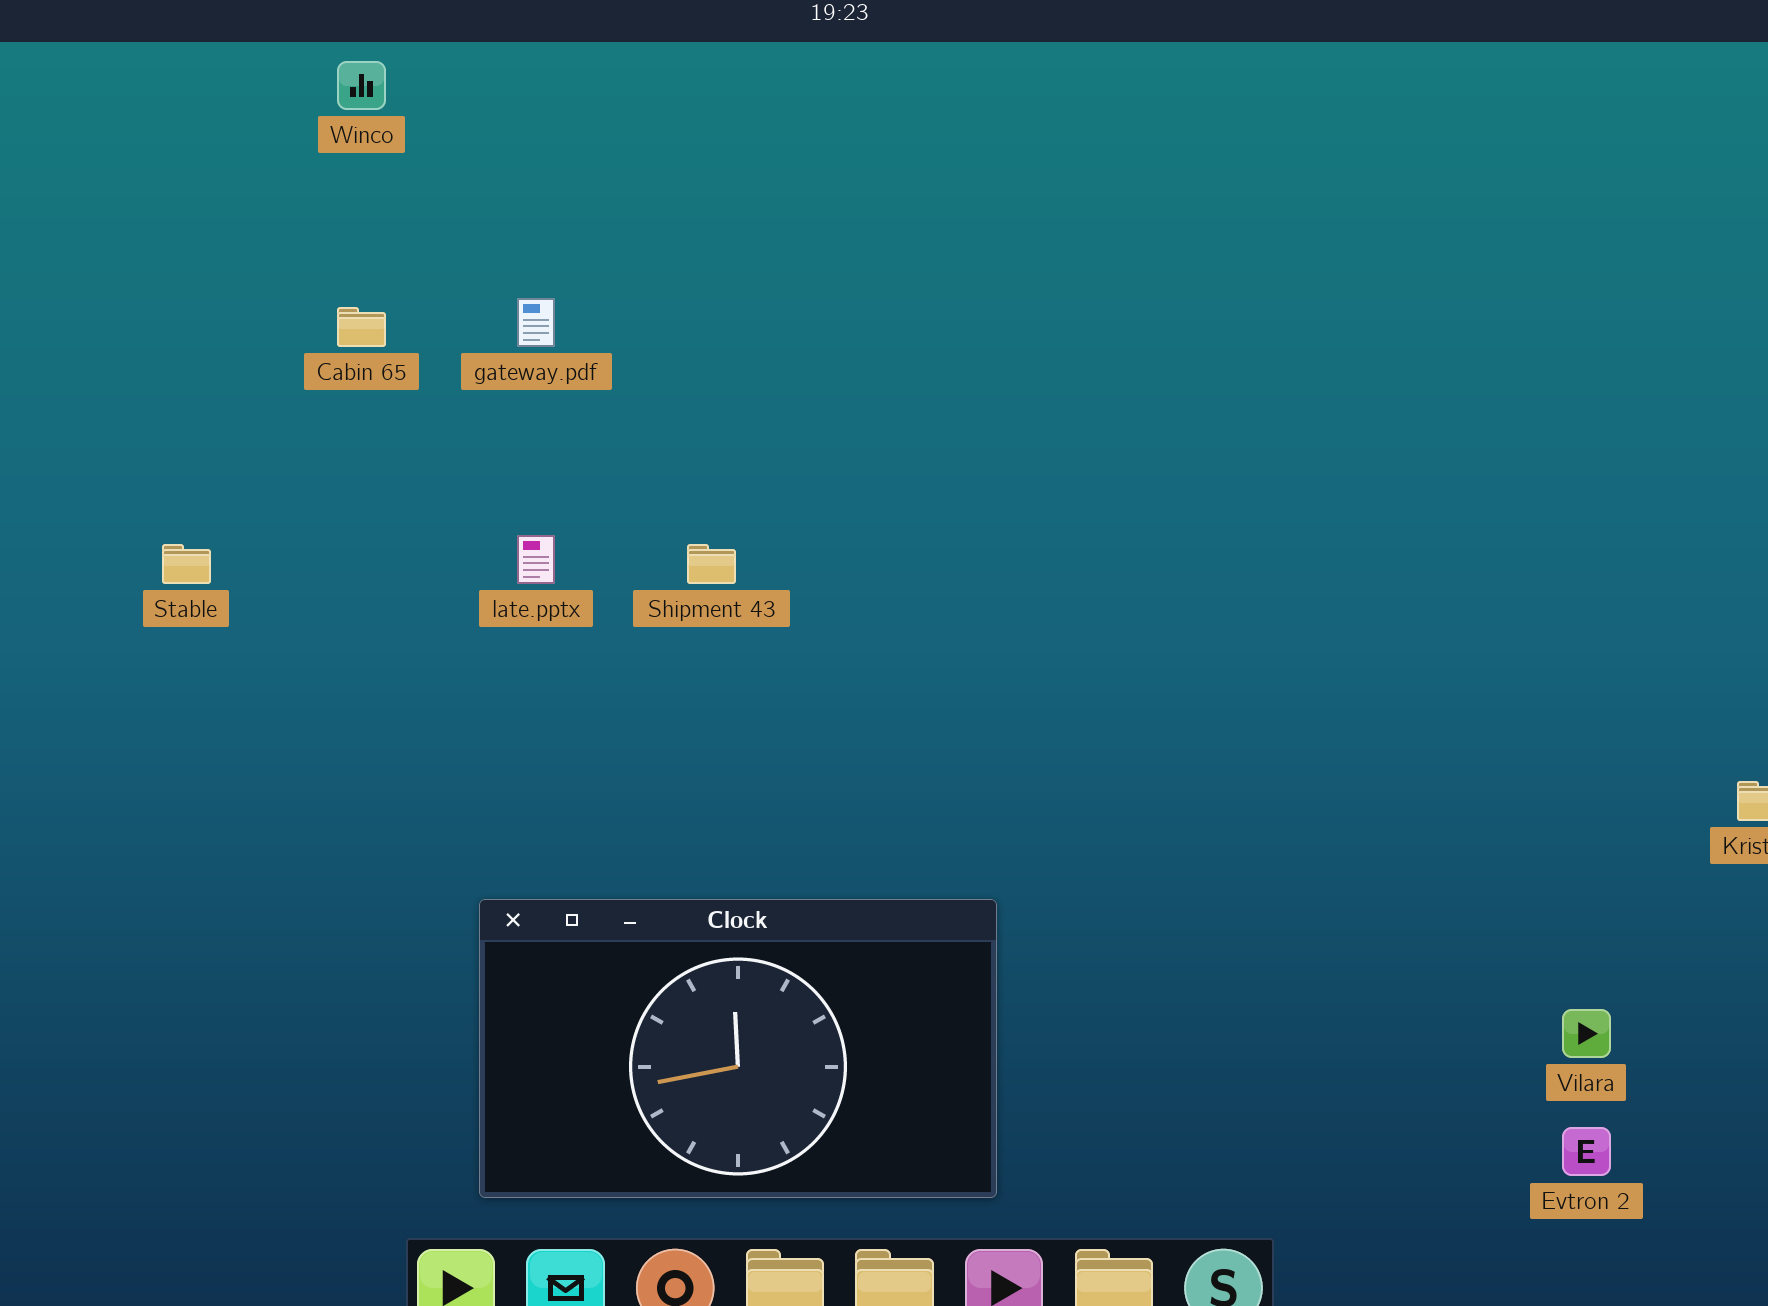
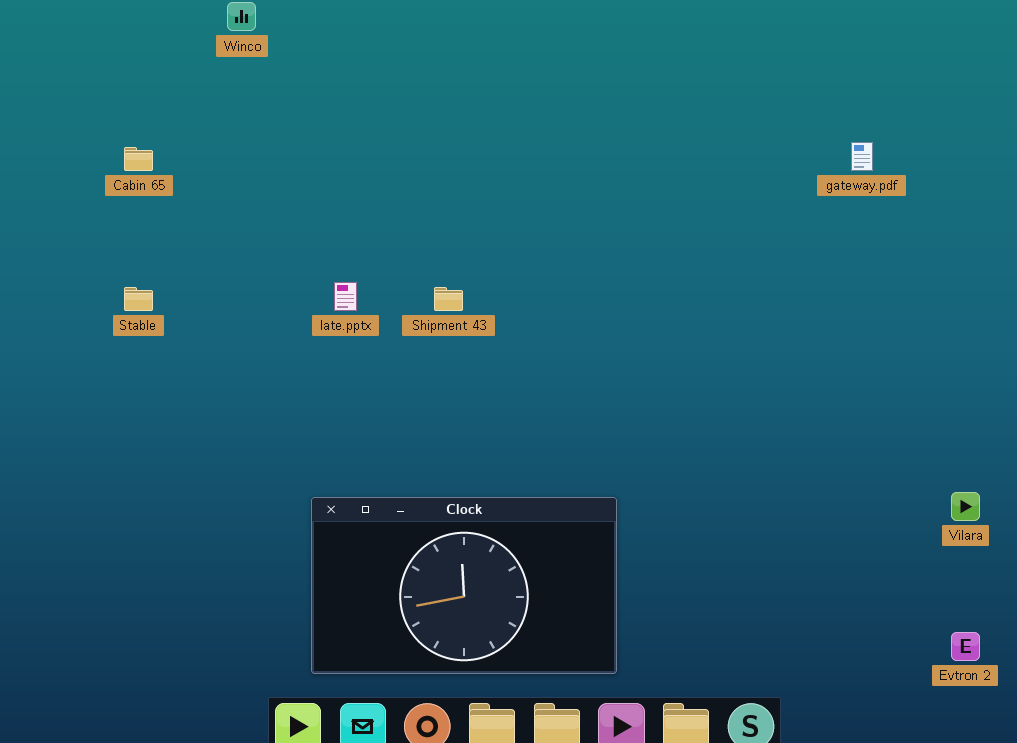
gateway.pdf: [517,298,555,347] -> [851,142,873,171], moved
Cabin 65: [337,307,386,347] -> [124,147,153,171], moved
Vilara: [1562,1009,1611,1058] -> [951,492,980,521], moved

